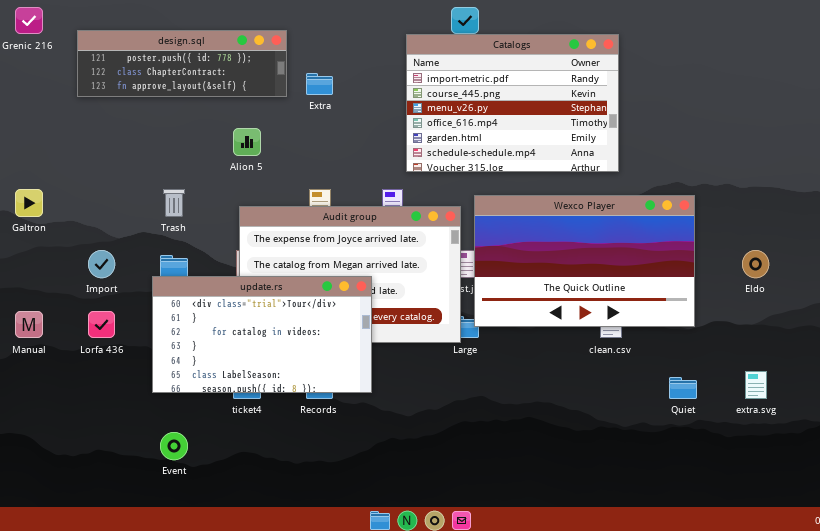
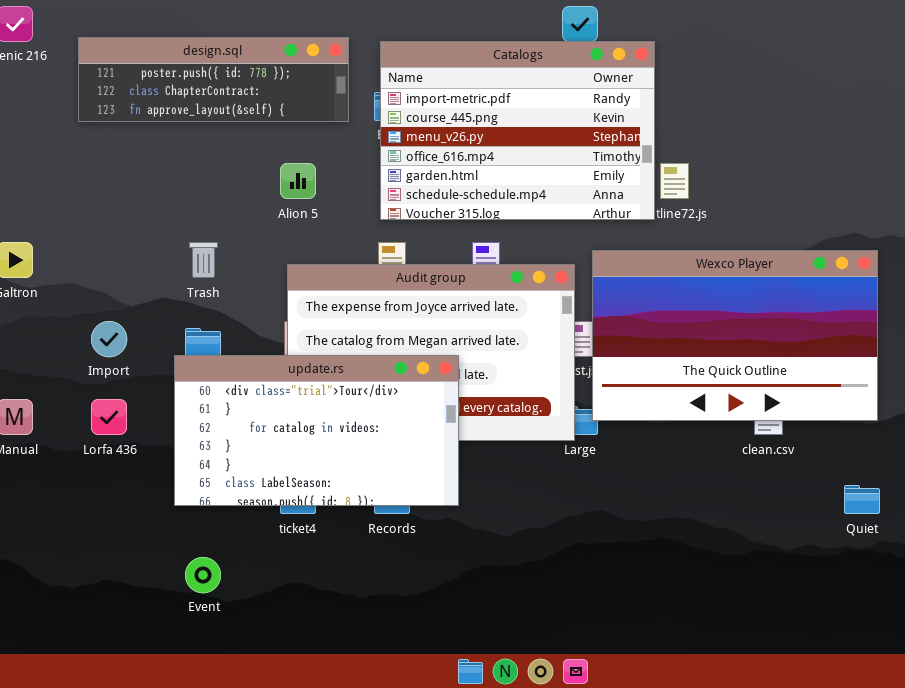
Catalogs: [406,34,619,172] -> [380,41,655,220], moved

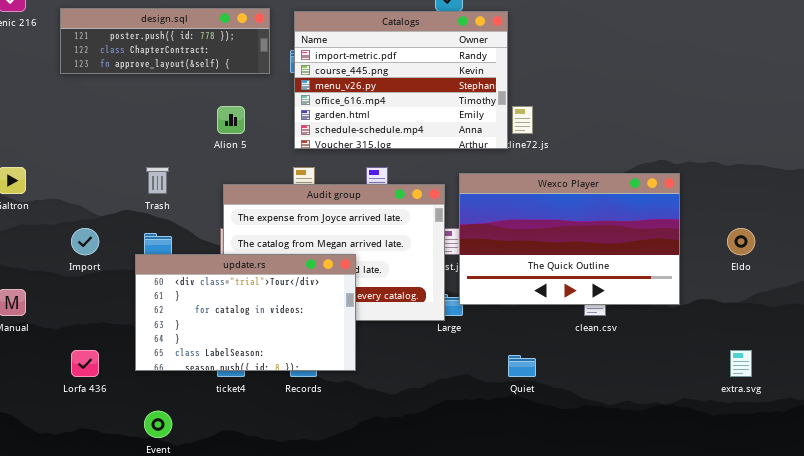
Lorfa 436: [91,399,127,435] -> [71,350,99,377], moved
Quiet: [844,485,880,514] -> [508,355,536,377], moved

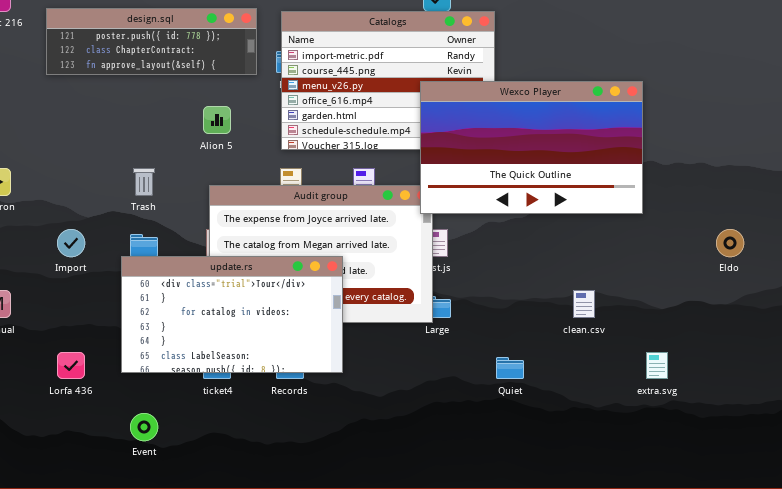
Wexco Player: [459,173,680,305] -> [420,81,643,214], moved
extra.svg: [730,350,752,377] -> [646,352,668,379], moved

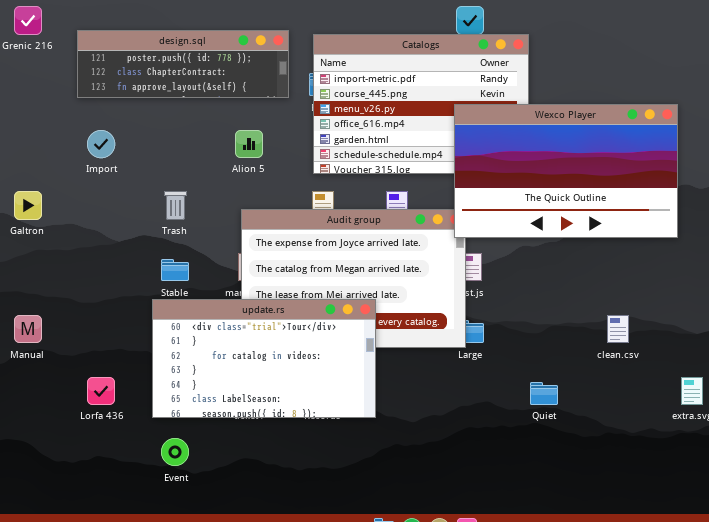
Import: [57,229,85,257] -> [87,130,115,158], moved
update.rs: [121,256,343,373] -> [152,299,376,418], moved

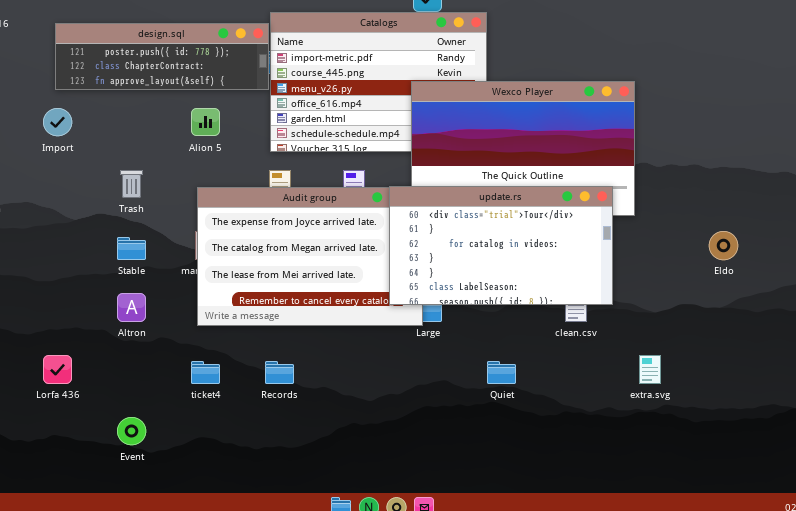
design.sql: [77,30,289,98] -> [55,23,269,90], moved
update.rs: [152,299,376,418] -> [389,186,613,305], moved

